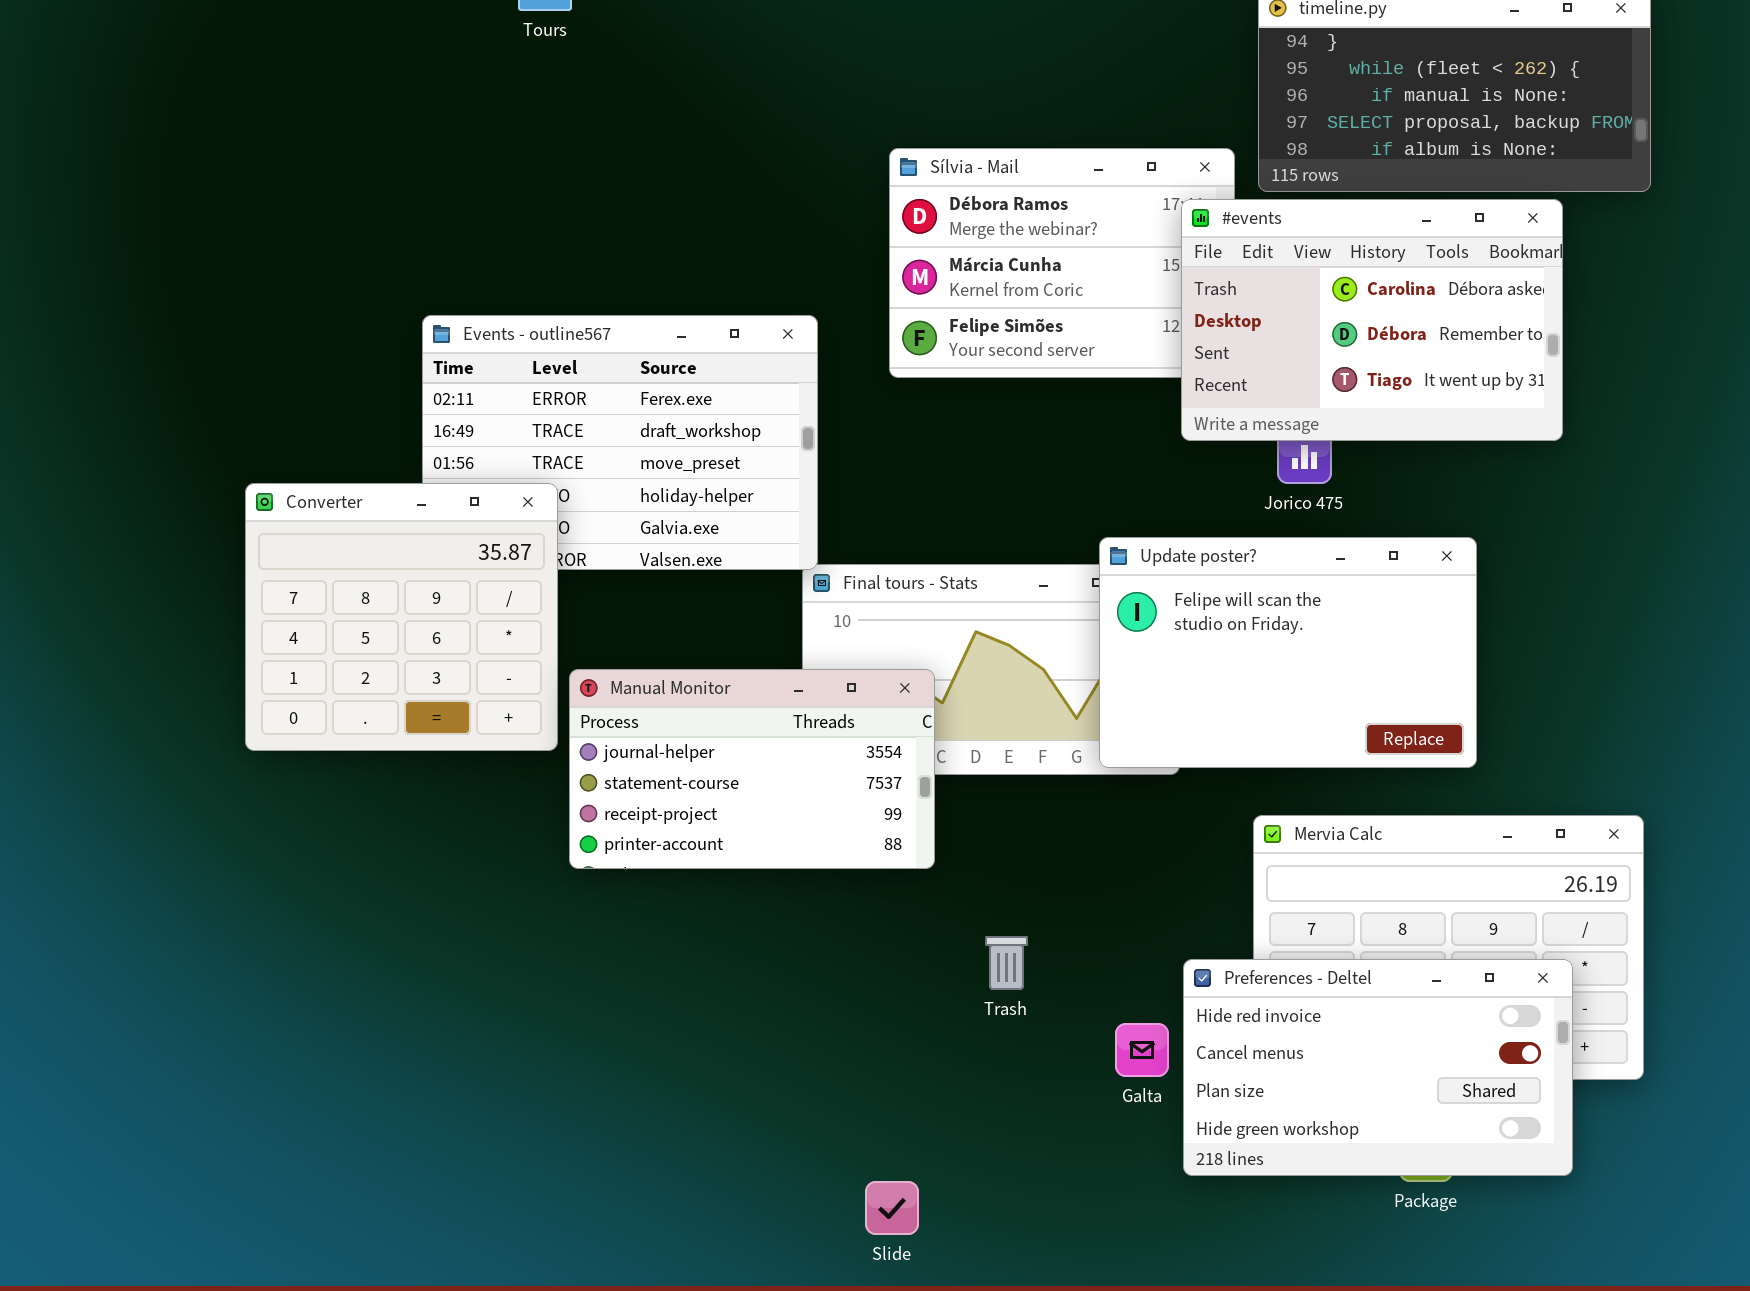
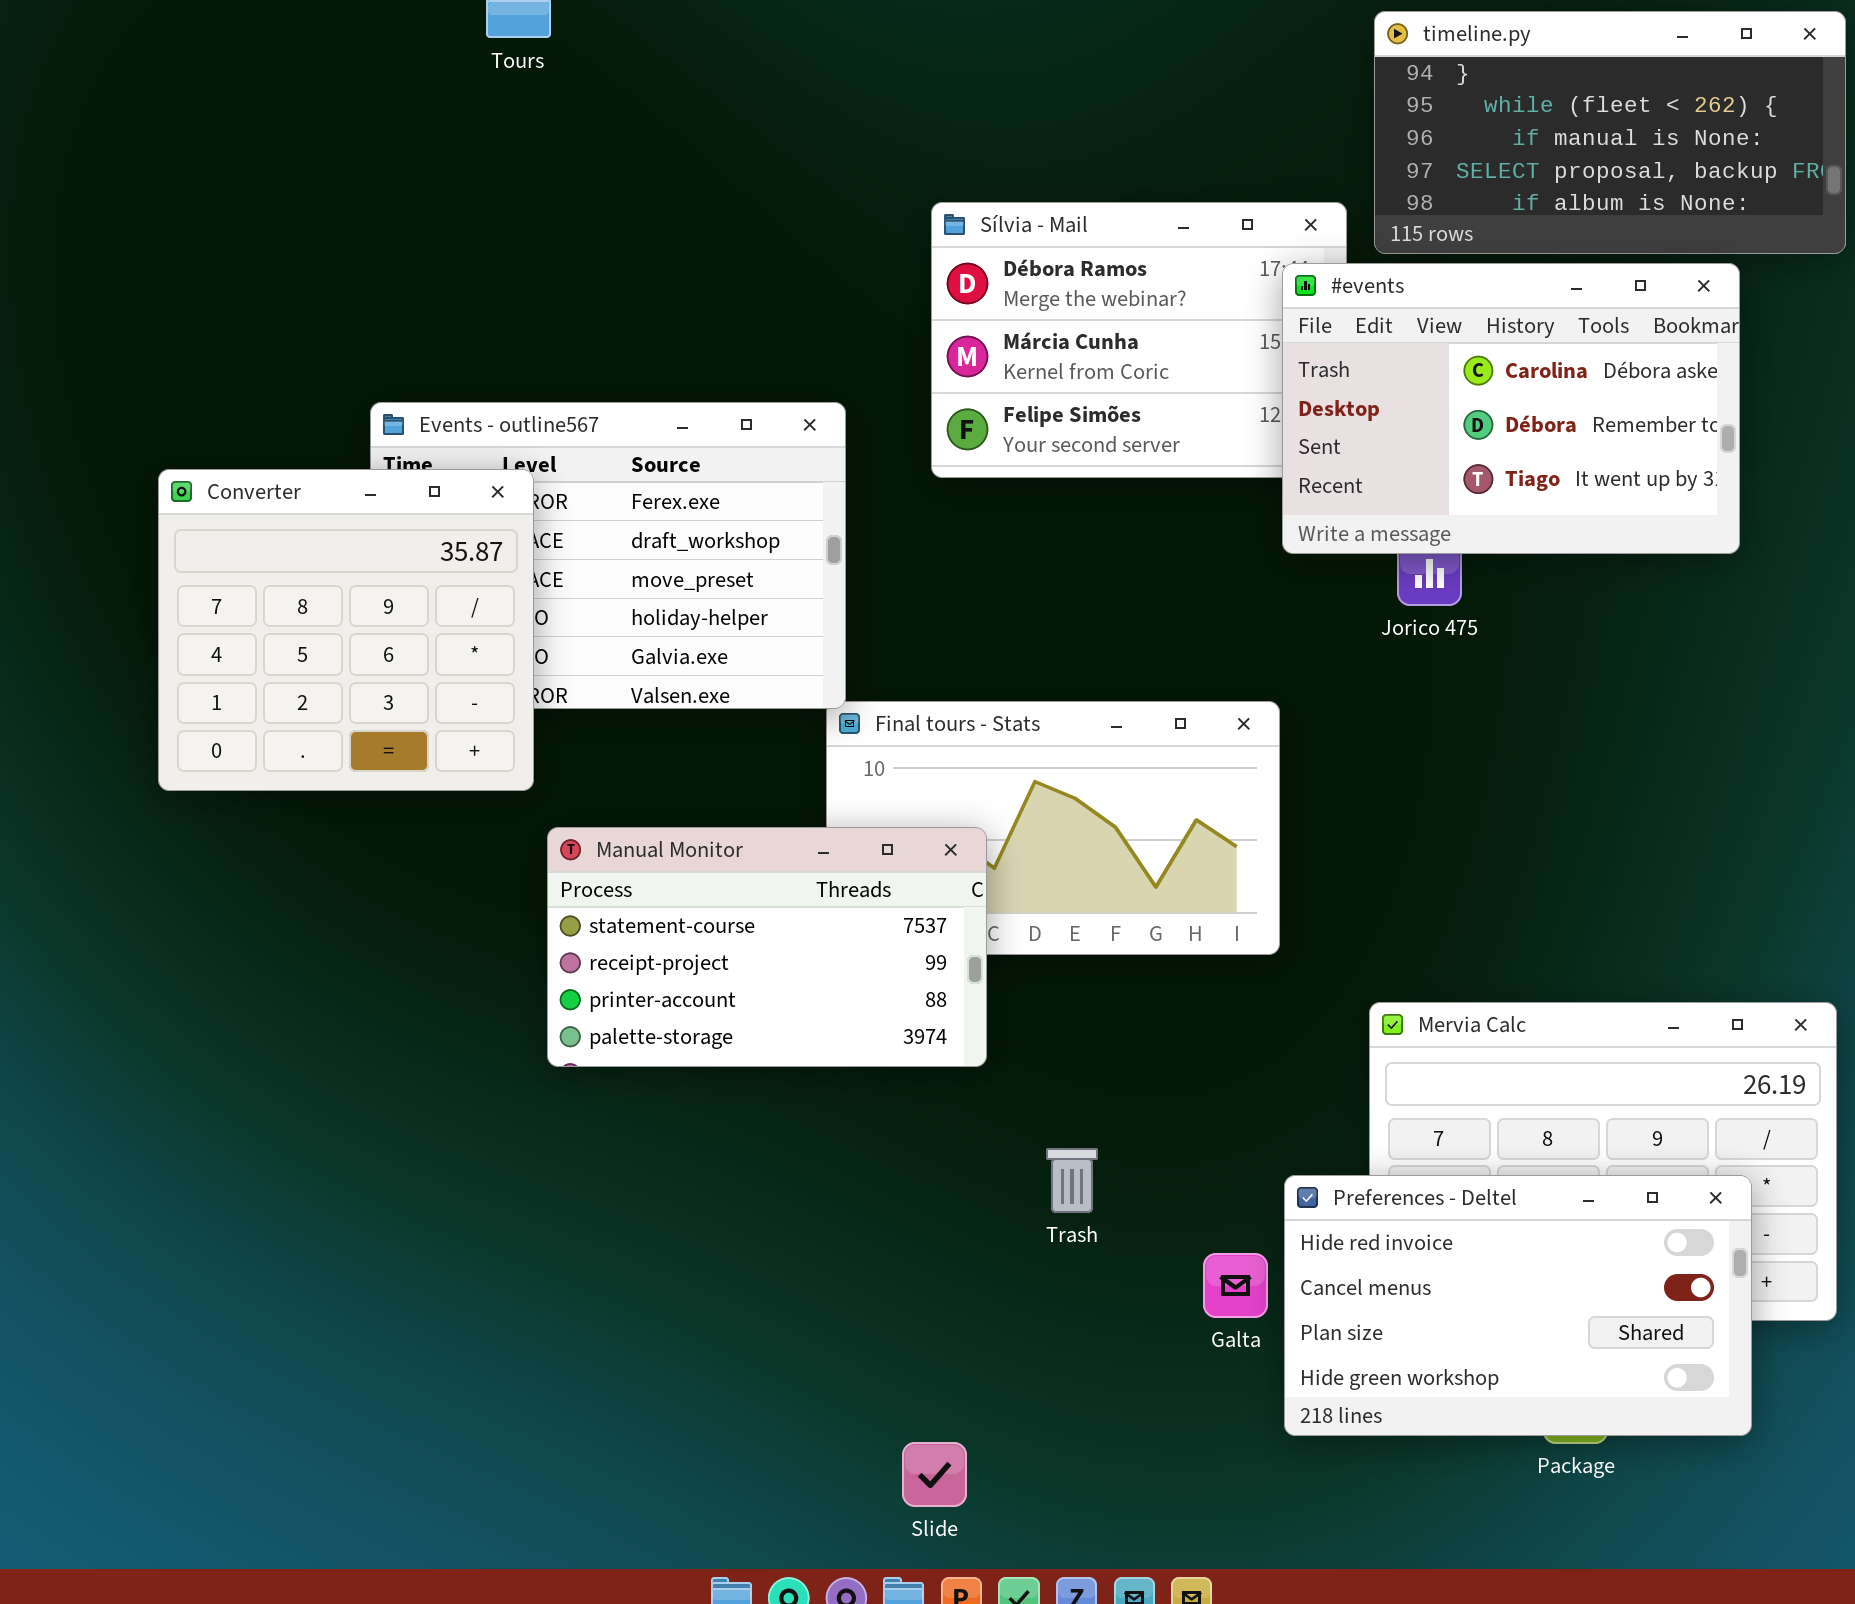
Converter: [245,483,558,751] -> [158,469,534,791], moved
Update poster?: [1099,537,1477,768] -> none, closed
Manual Monitor: [569,669,935,869] -> [547,827,987,1067], scrolled down 1 row

